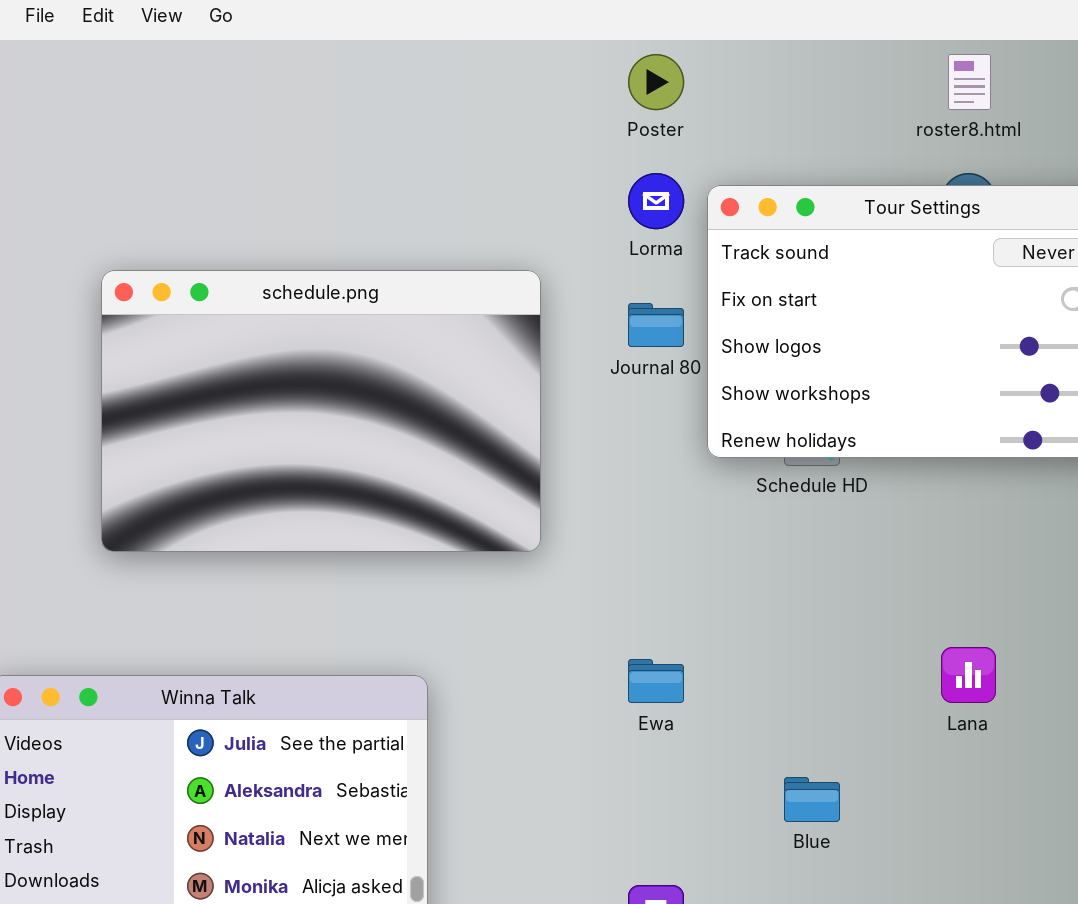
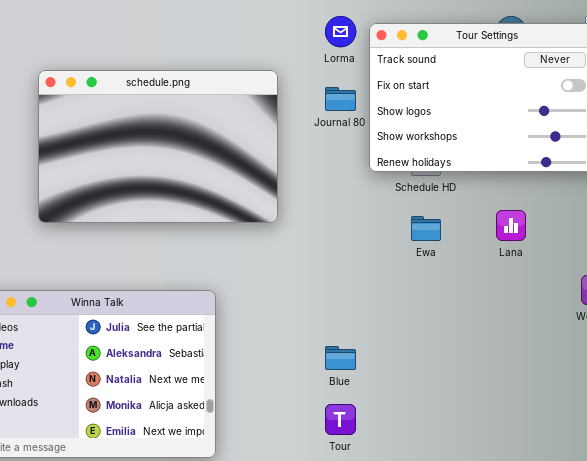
Lana: [941,647,996,703] -> [496,210,526,241], moved
Ewa: [628,659,684,703] -> [411,216,441,241], moved
Blue: [784,777,840,822] -> [325,346,356,370], moved

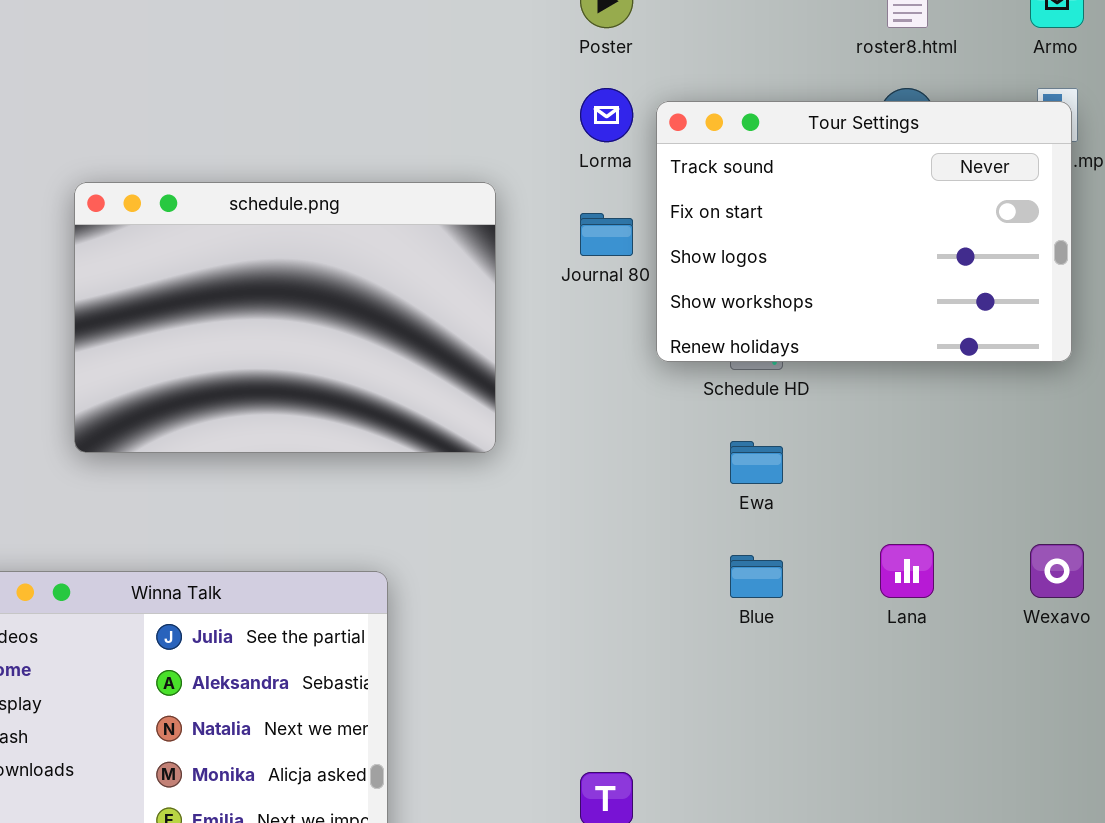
Lana: [496,210,526,241] -> [880,544,934,598], moved
Blue: [325,346,356,370] -> [730,555,783,598], moved

